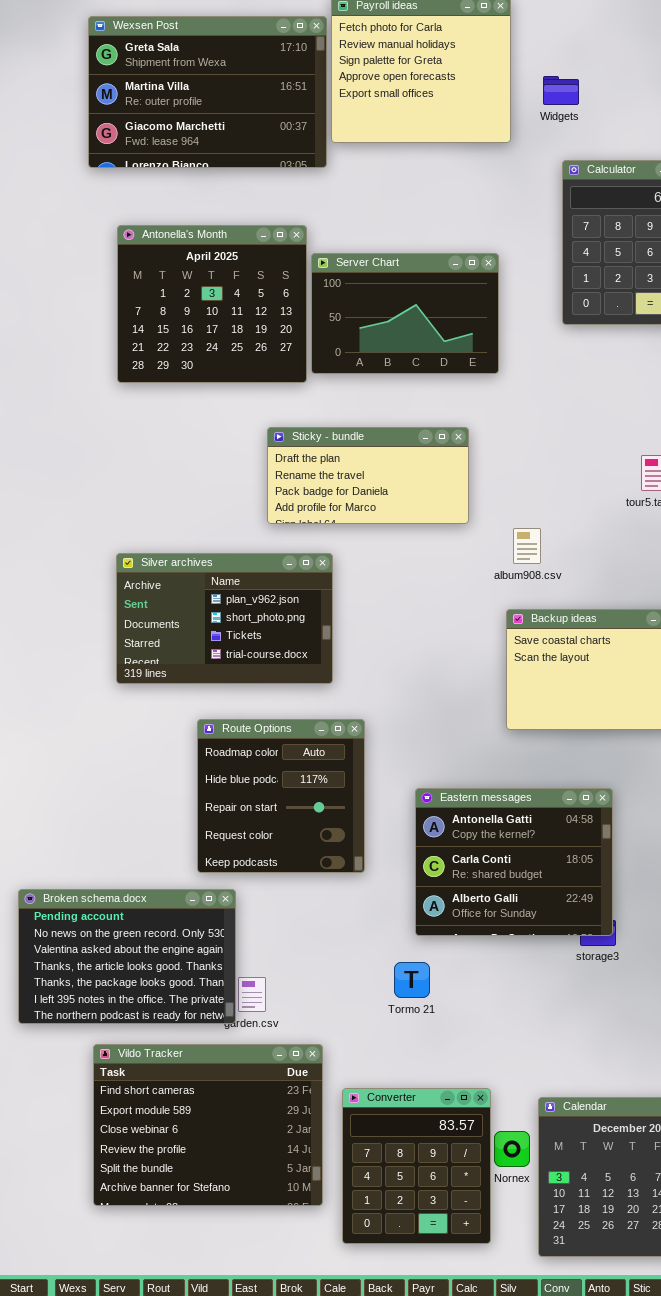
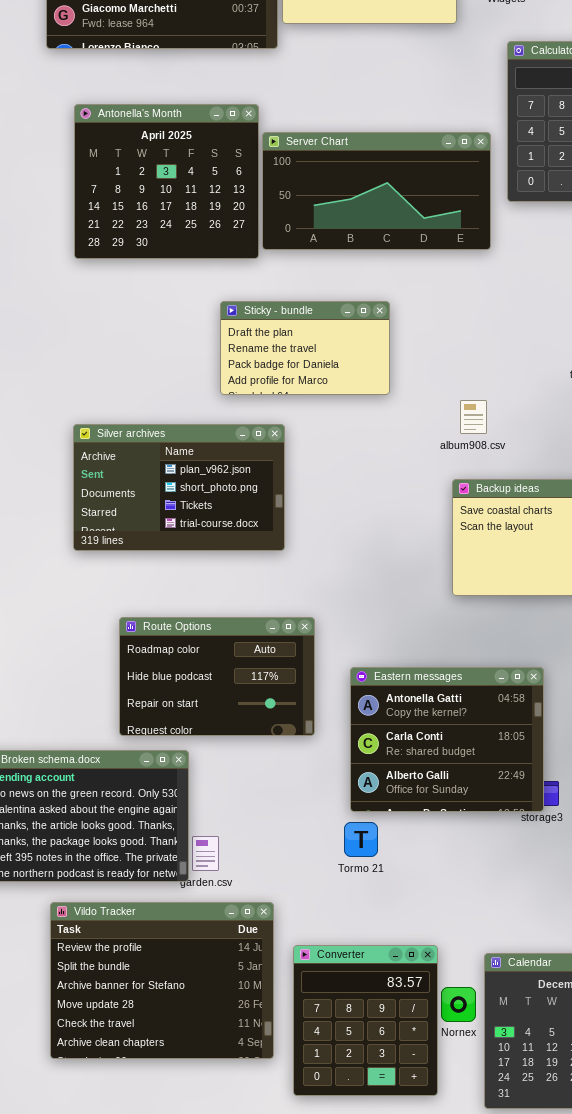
Server Chart: [311,253,499,374] -> [262,132,491,250], resized
Sticky - bundle: [267,427,469,524] -> [220,301,390,395], resized
Route Options: [197,719,365,873] -> [119,617,315,736], resized
Eastern messages: [415,788,613,936] -> [350,667,544,812], moved
Vildo Tracker: [93,1044,323,1206] -> [50,902,274,1059], scrolled down 3 rows

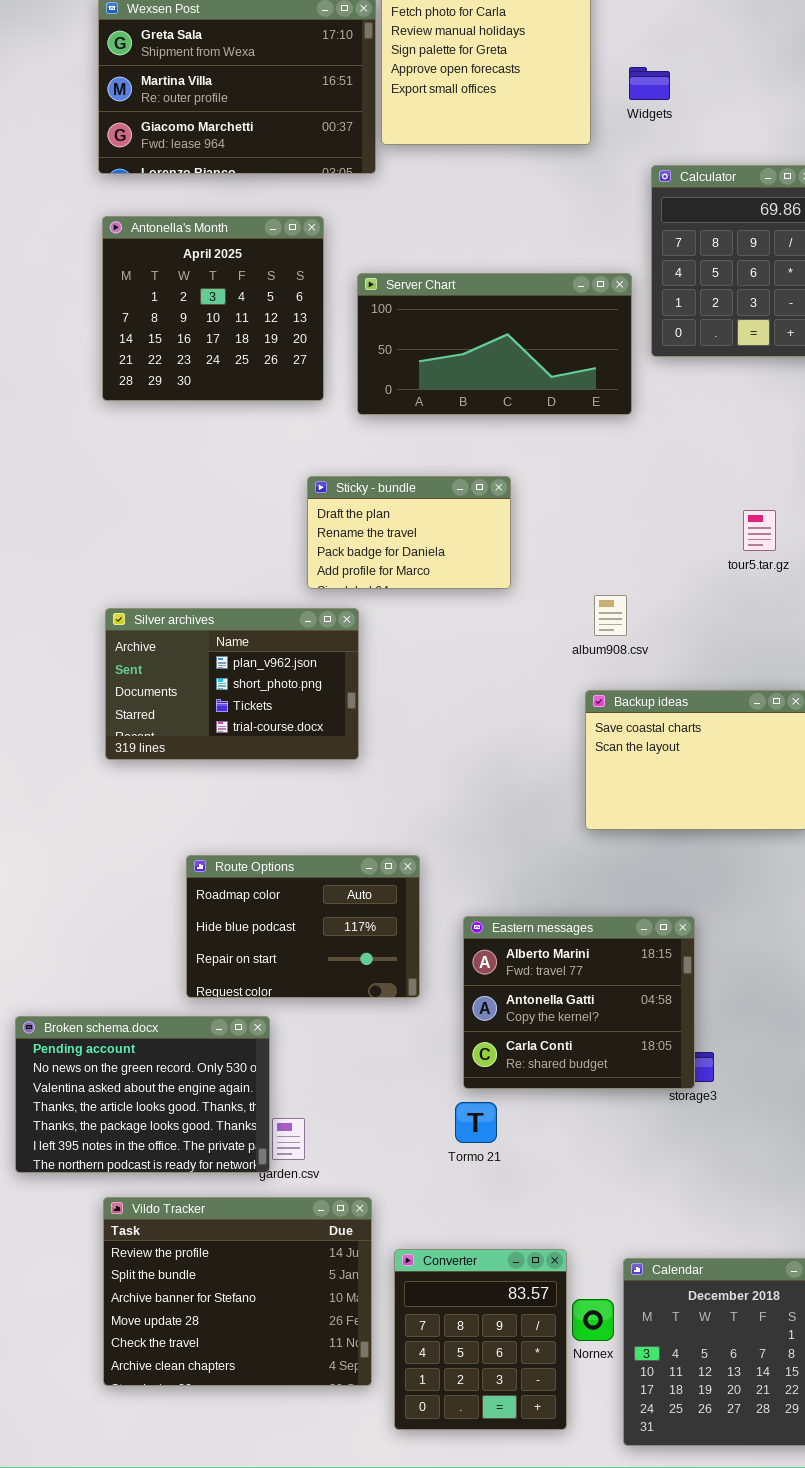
Antonella's Month: [74,104,259,259] -> [102,216,324,401], moved
Silver archives: [73,424,285,551] -> [105,608,359,760], moved
Eastern messages: [350,667,544,812] -> [463,916,695,1089], scrolled up 1 row

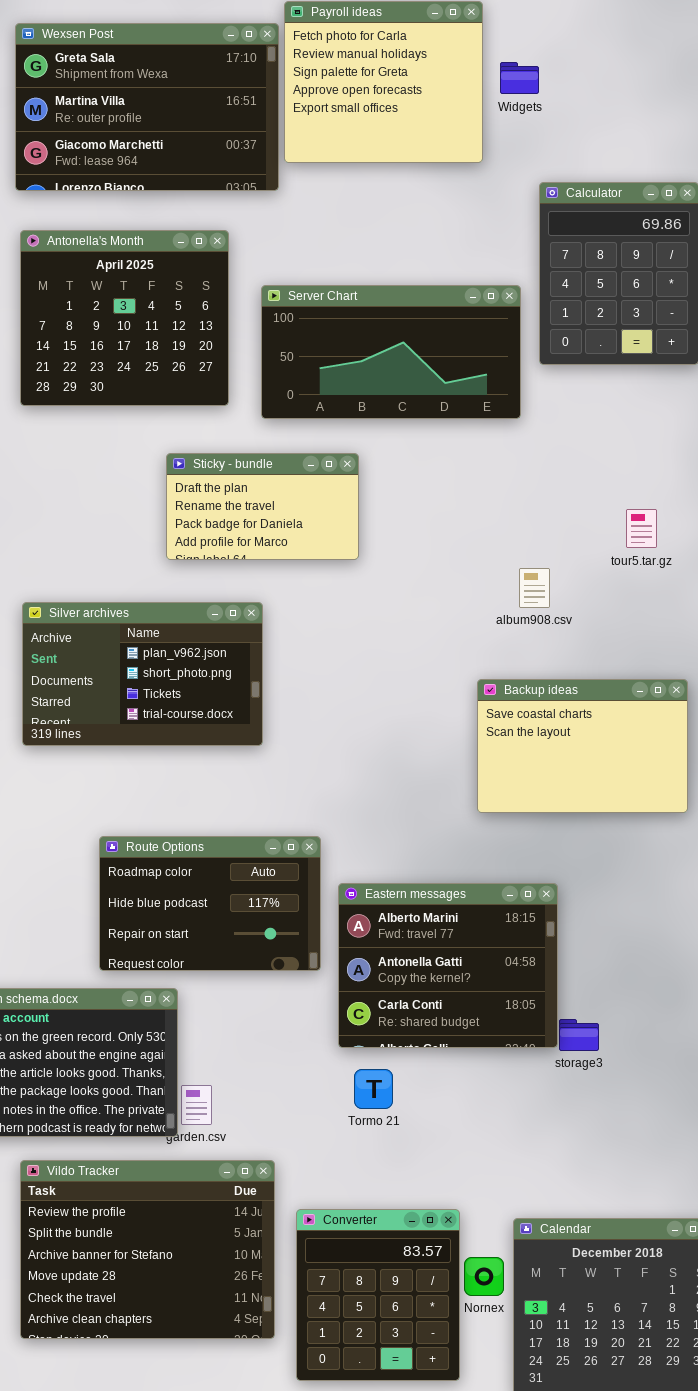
Widgets: [629,67,670,100] -> [500,62,539,94], moved
Sticky - bundle: [307,476,511,589] -> [166,453,359,560], moved
album908.csv: [594,595,627,636] -> [519,568,550,608], moved
Eastern messages: [463,916,695,1089] -> [338,883,558,1048], moved

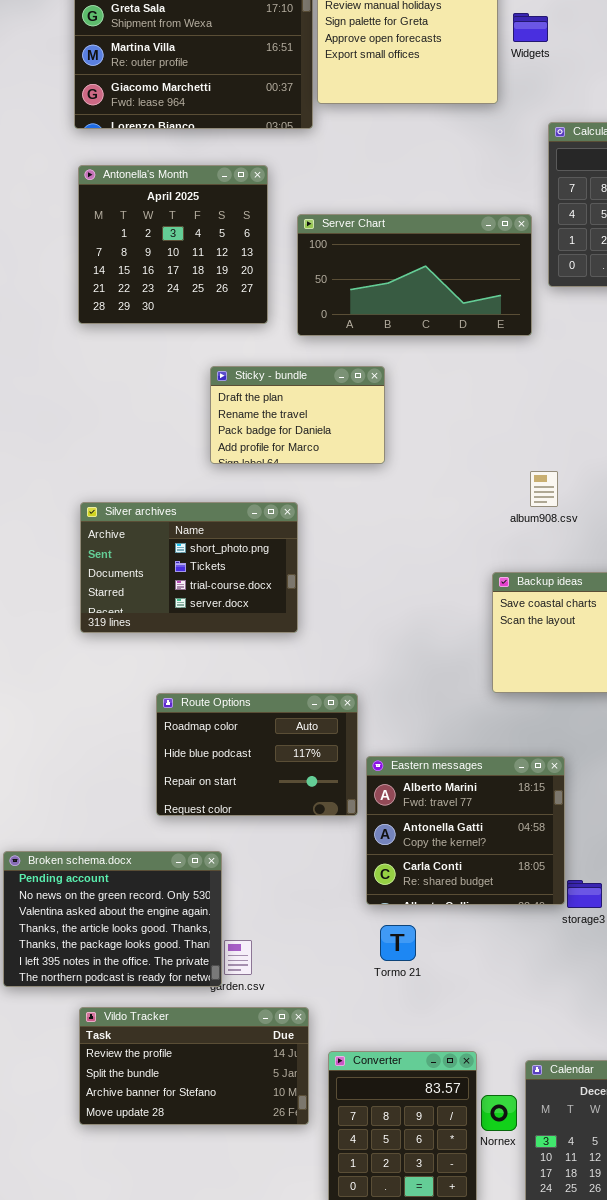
Silver archives: [22,602,263,746] -> [80,502,298,633], scrolled down 1 row
Route Options: [99,836,321,971] -> [156,693,358,816], moved
Vildo Tracker: [20,1160,275,1339] -> [79,1007,309,1125], resized

